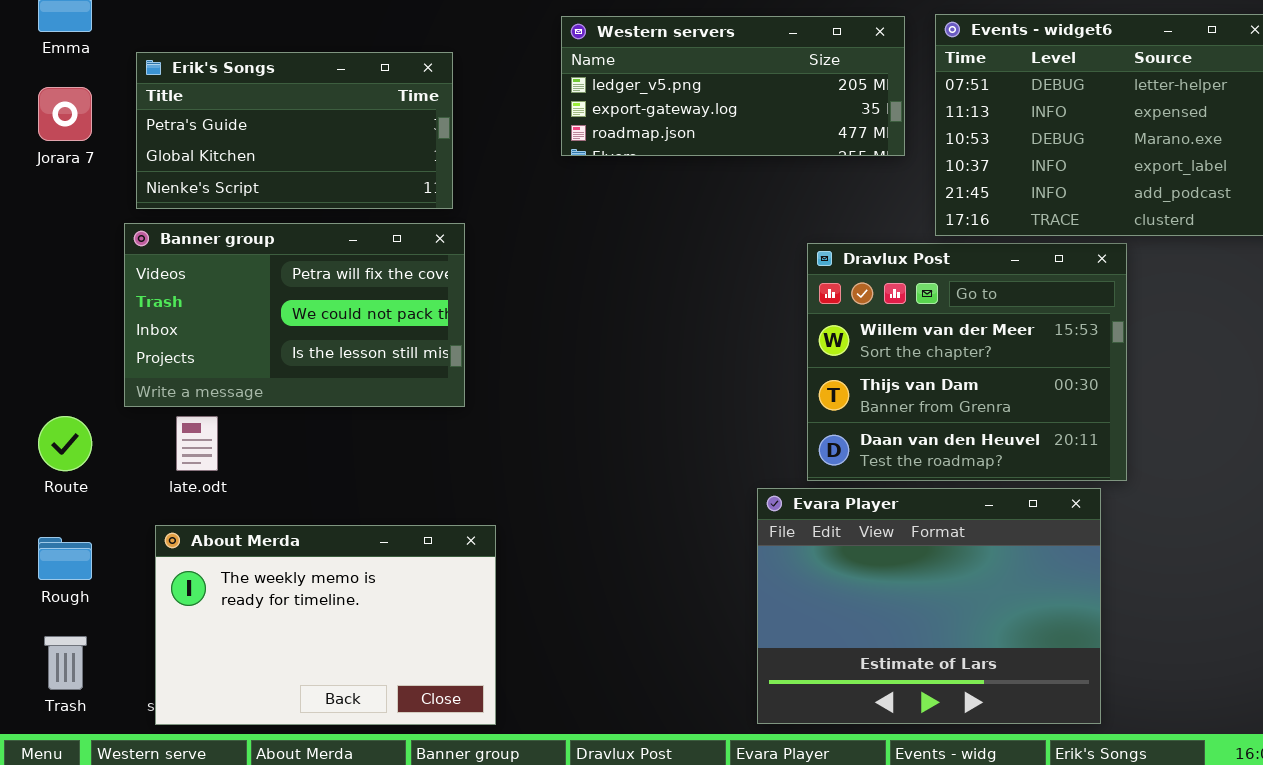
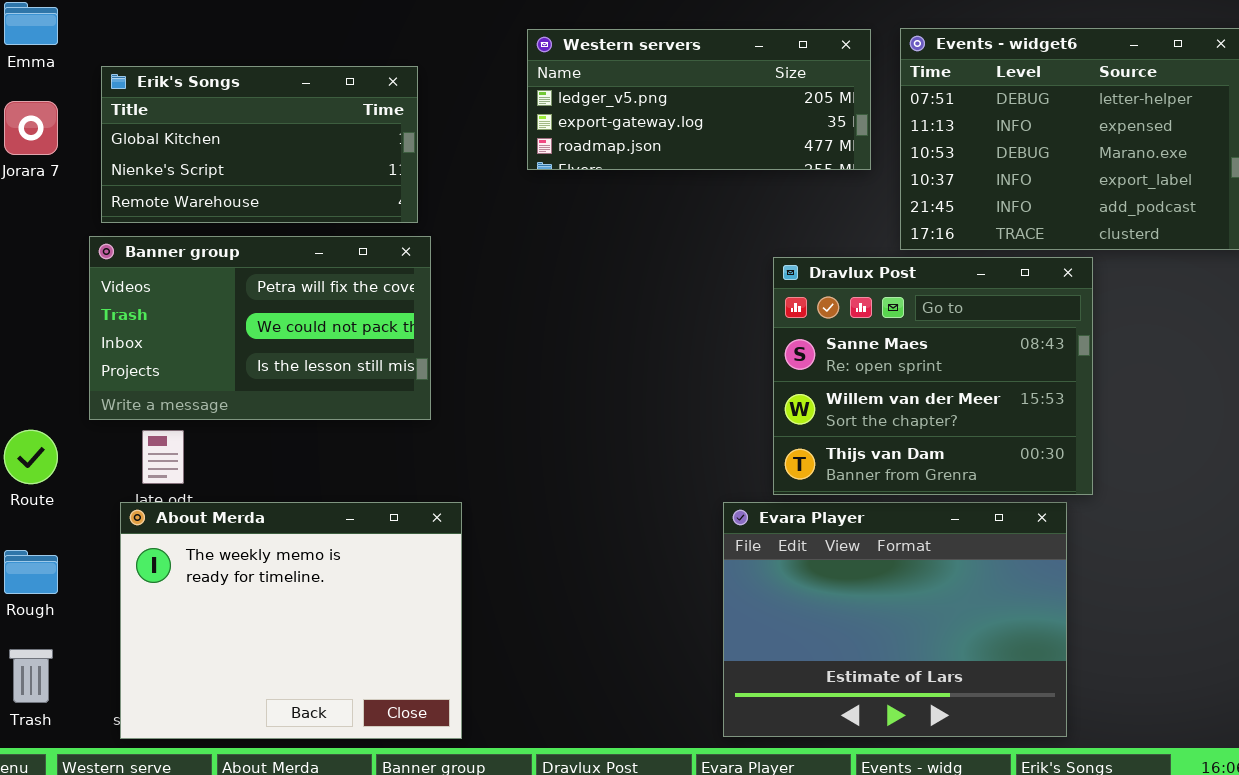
Erik's Songs: [136,52,453,209] -> [101,66,418,223], scrolled down 1 row
Dravlux Post: [807,243,1127,481] -> [773,257,1093,495], scrolled up 1 row
About Merda: [155,525,496,725] -> [120,502,462,739], resized

